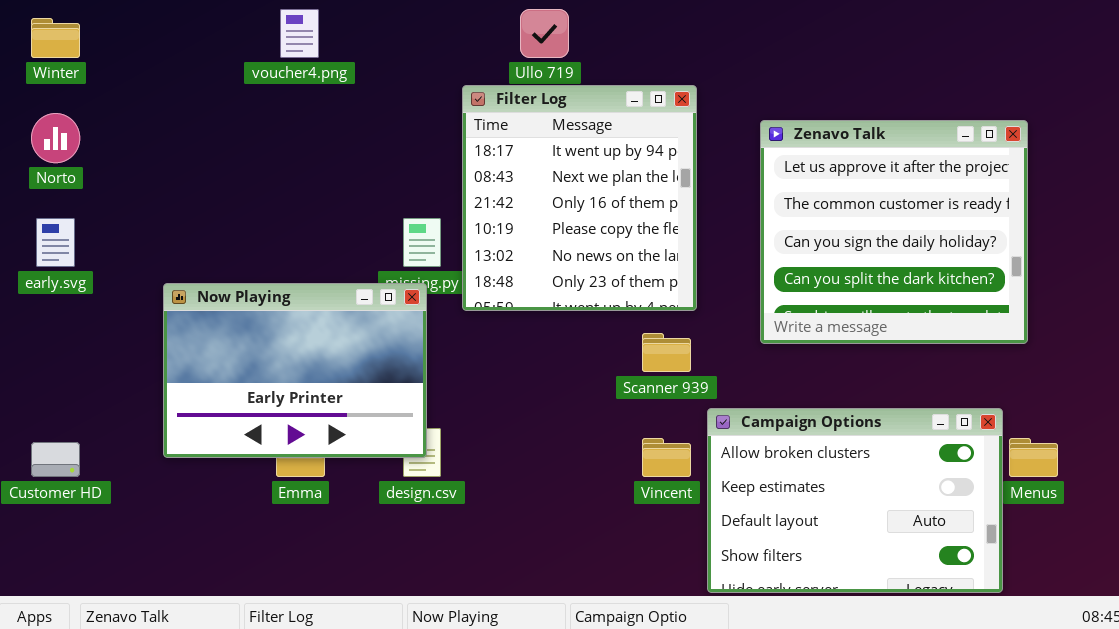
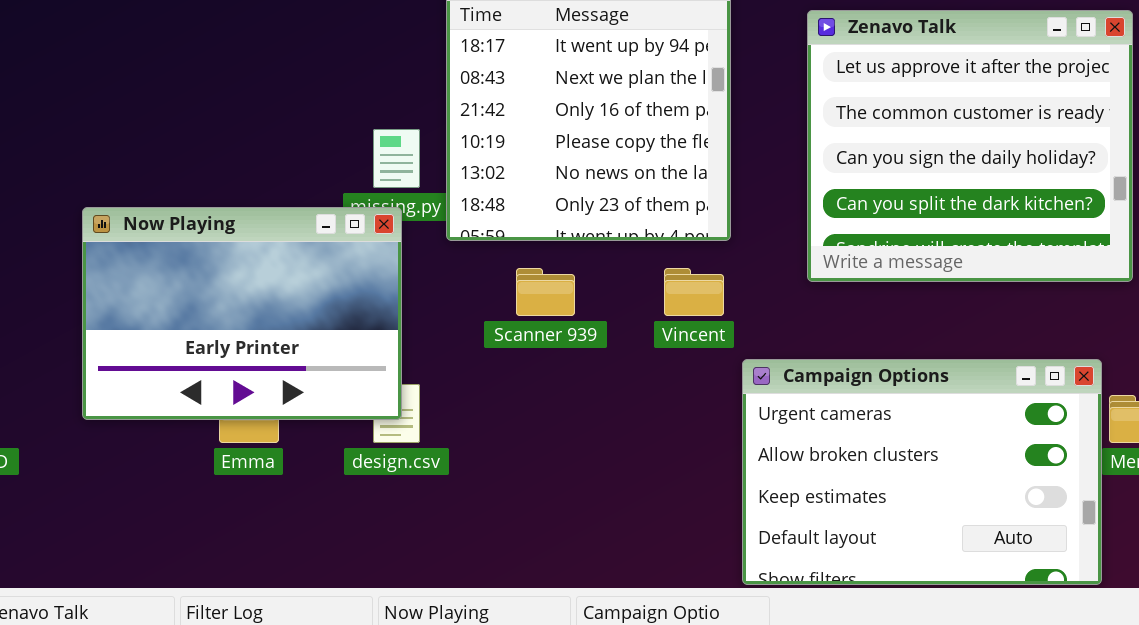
Scanner 939: [642,333,691,372] -> [516,268,575,316], moved
Campaign Options: [707,408,1003,593] -> [742,359,1102,585], scrolled up 1 row
Vincent: [642,438,691,477] -> [664,268,724,316], moved

